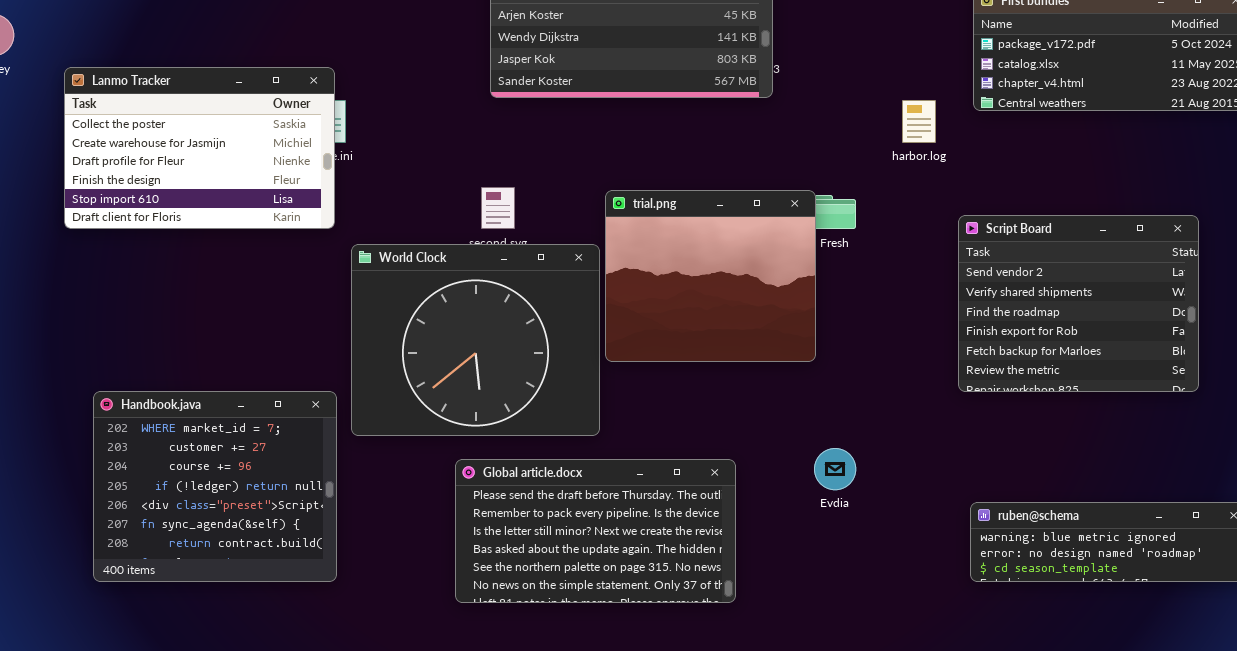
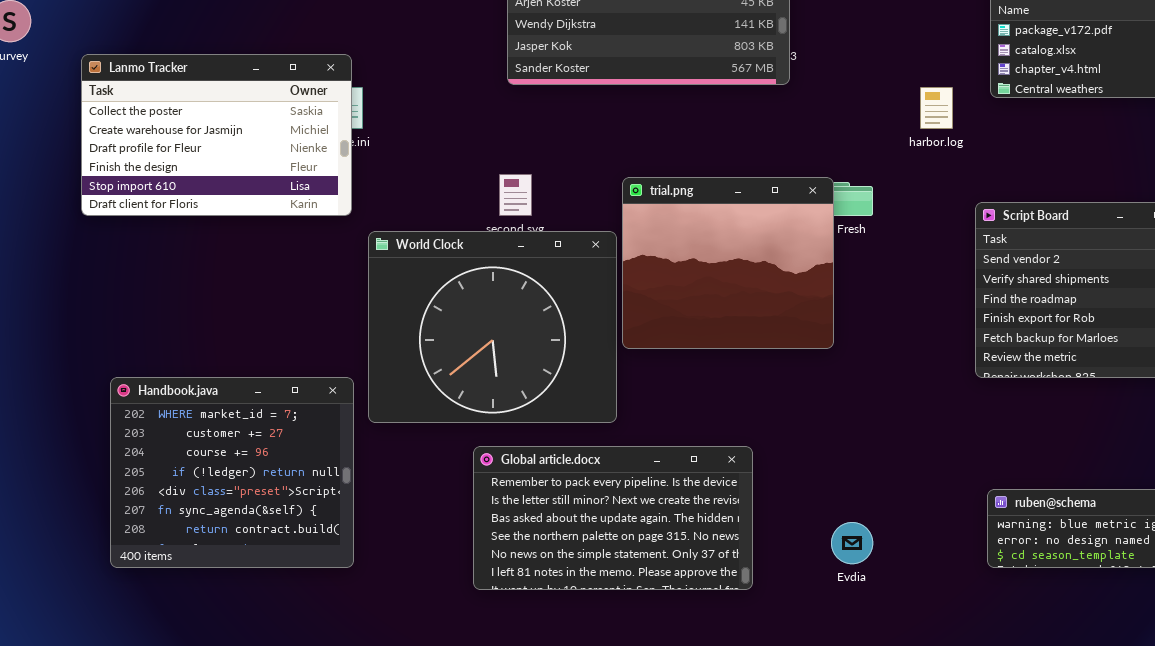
Evdia: [814,448,856,490] -> [831,522,873,564], moved
Global article.docx: [455,459,736,603] -> [473,446,753,590], scrolled down 1 row

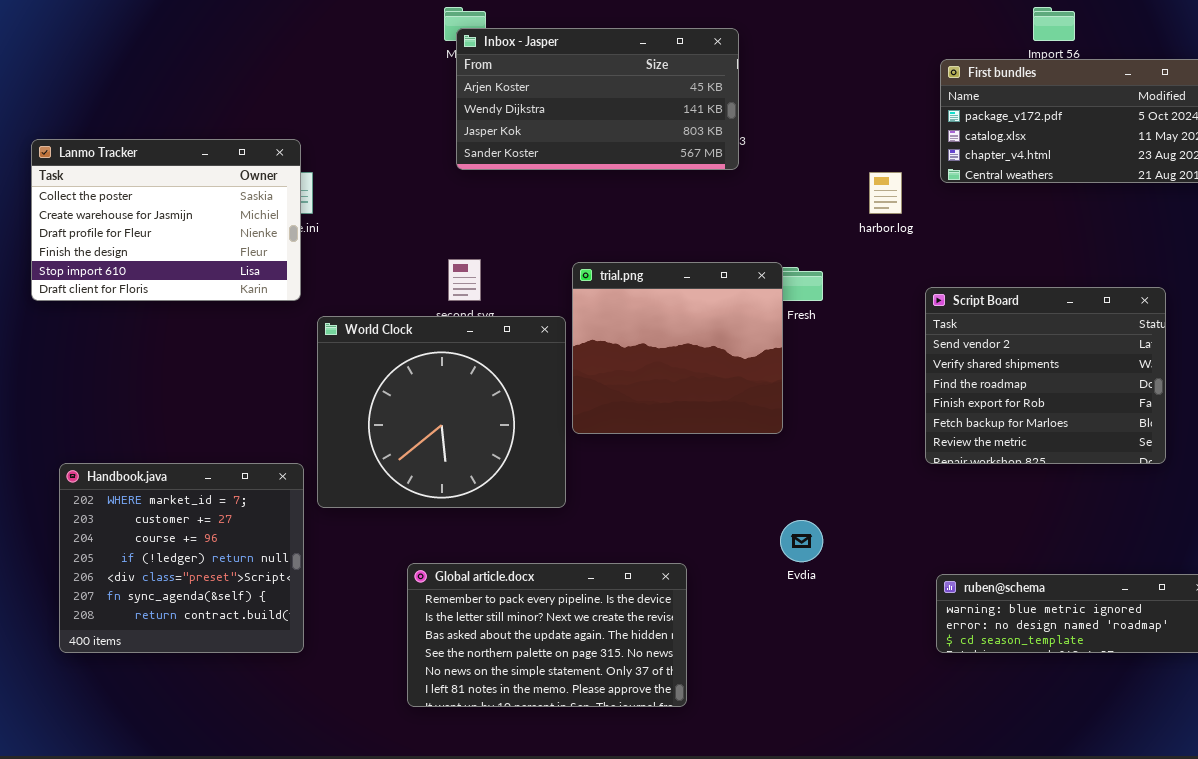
Global article.docx: [473,446,753,590] -> [407,563,687,707], moved
Evdia: [831,522,873,564] -> [780,520,823,562], moved

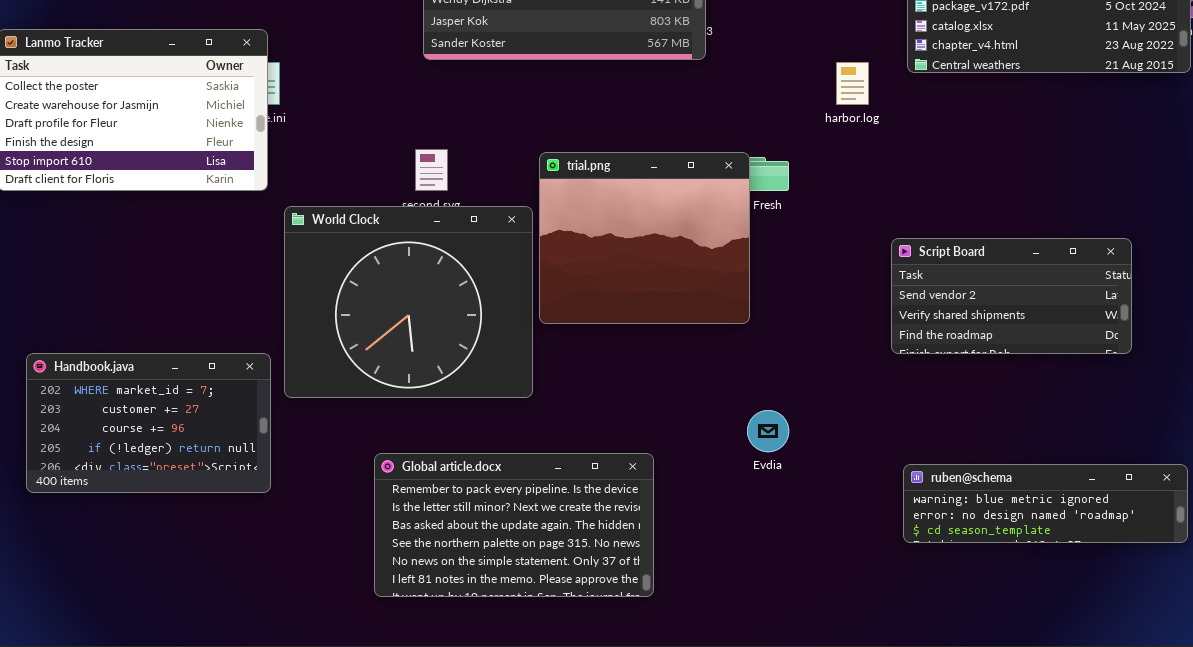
Script Board: [925,287,1166,464] -> [891,238,1132,354], resized
Handbook.java: [59,463,304,653] -> [26,353,271,493], resized

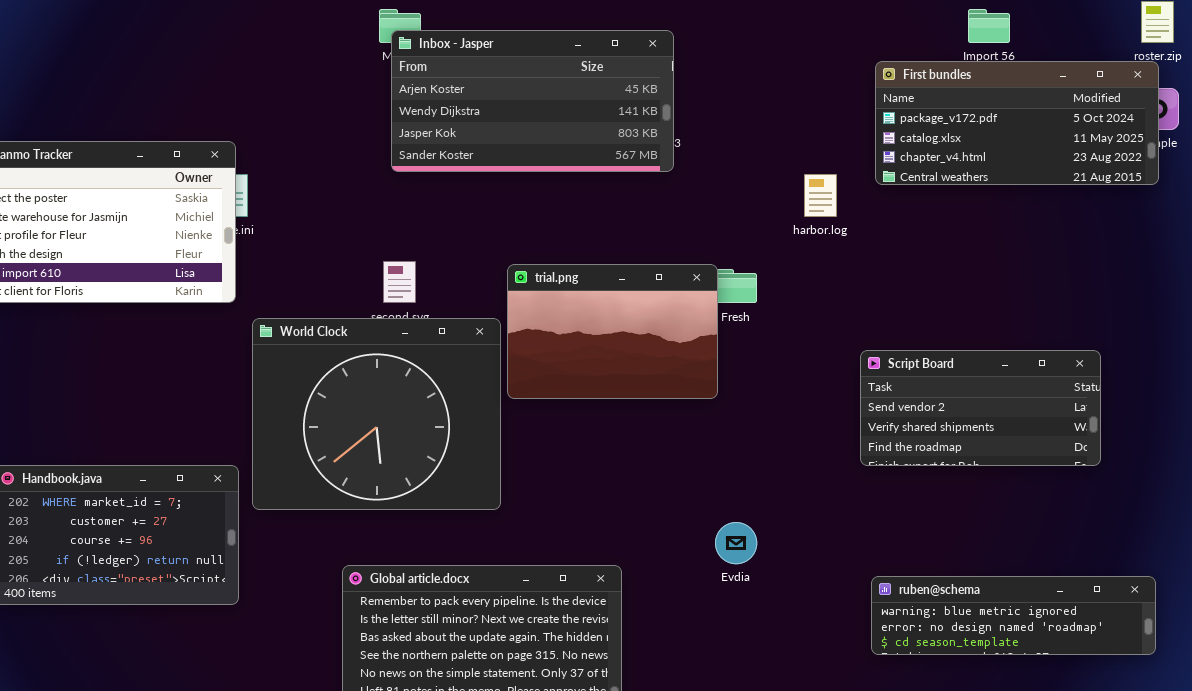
trial.png: [539,152,750,324] -> [507,264,718,399], resized

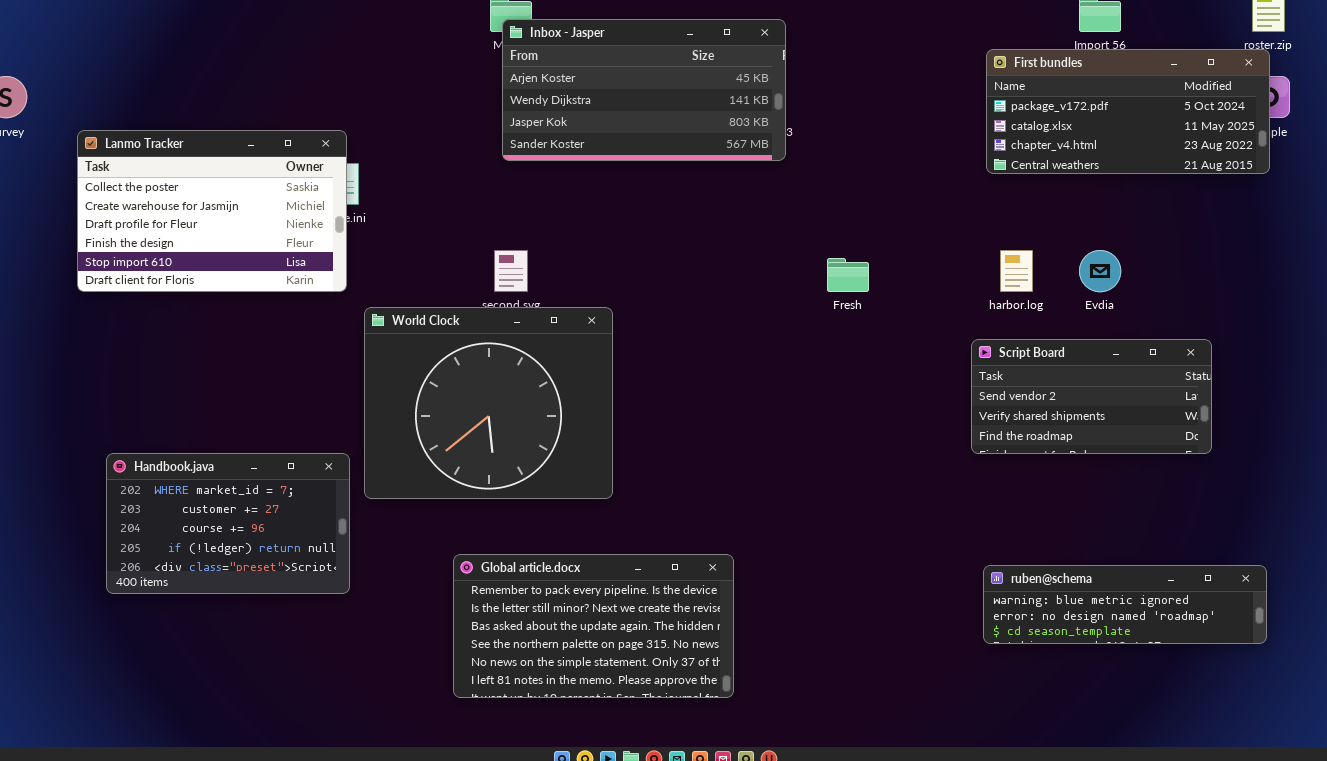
harbor.log: [804,174,837,217] -> [1000,250,1033,292], moved
trial.png: [507,264,718,399] -> none, closed
Evdia: [715,522,757,564] -> [1079,250,1121,292], moved

